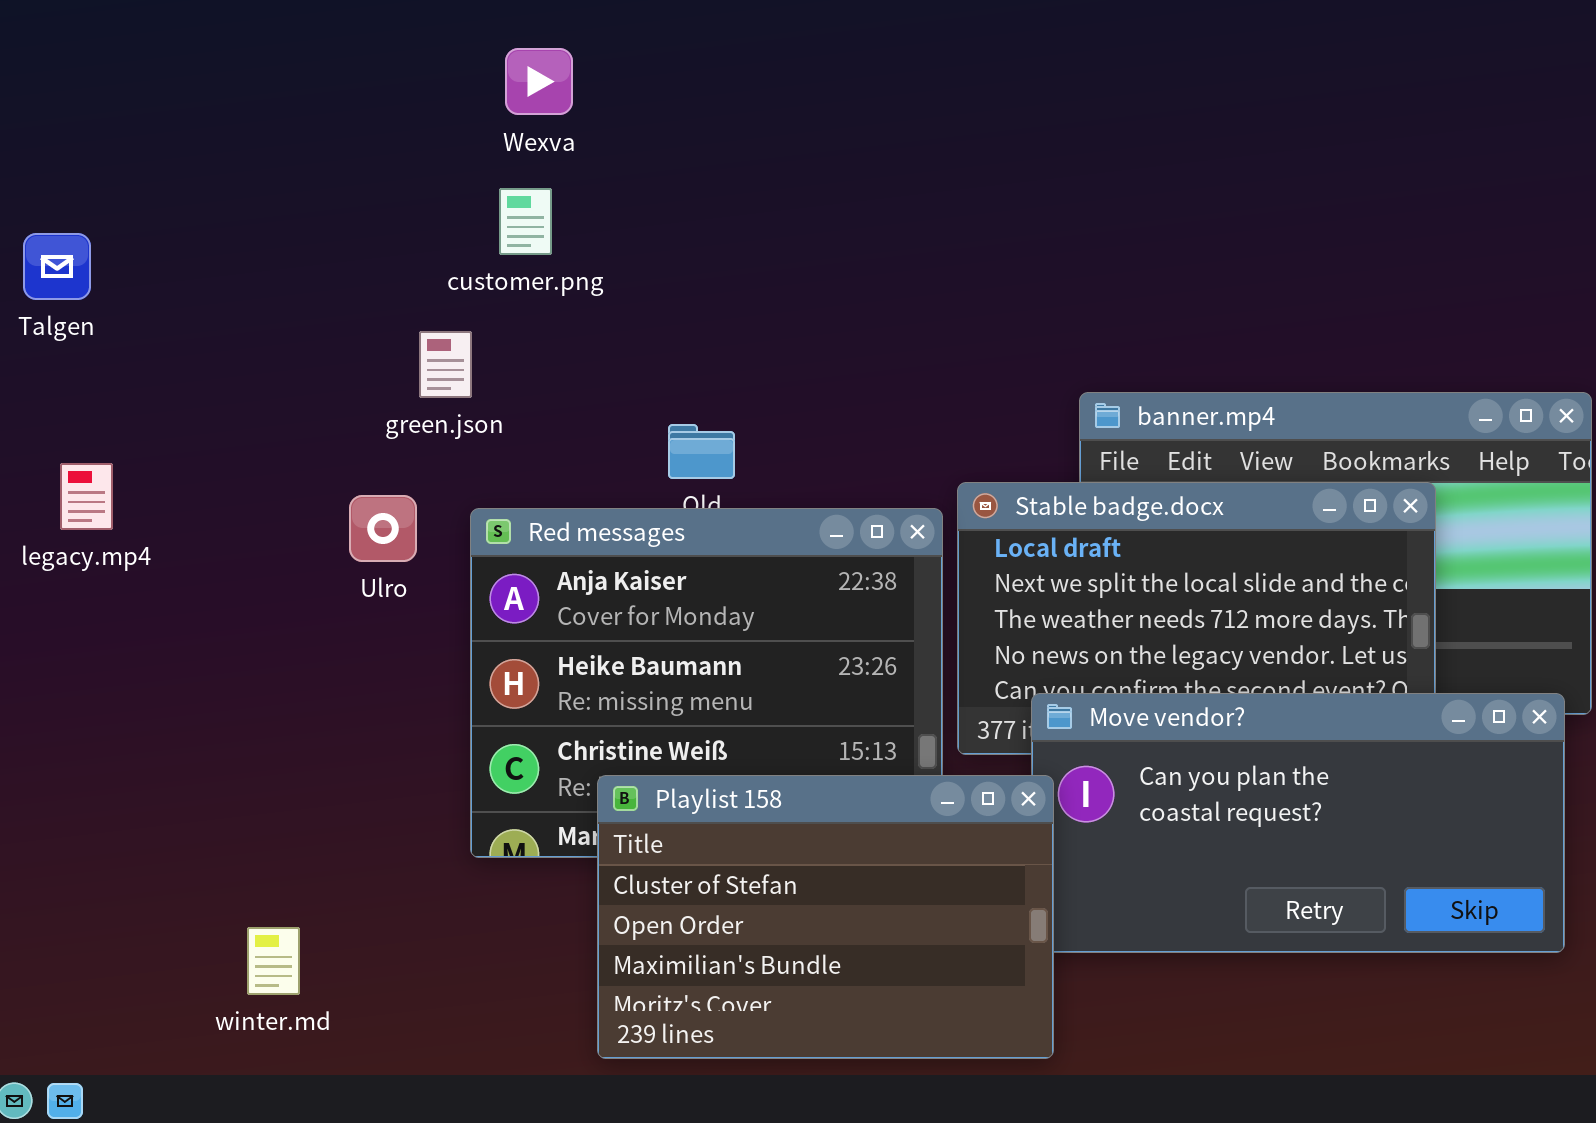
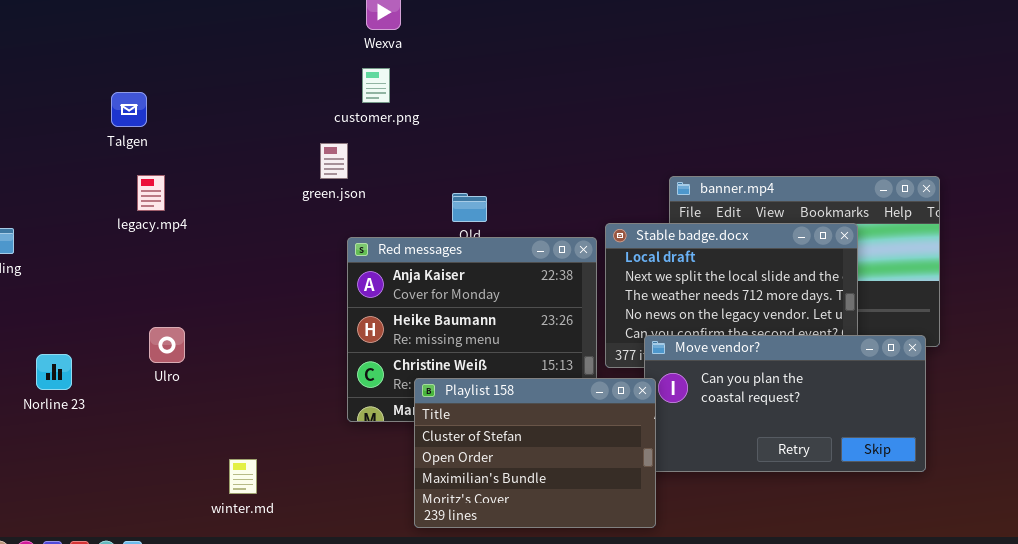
legacy.mp4: [60,463,113,530] -> [137,175,165,211], moved
Ulro: [349,495,417,562] -> [149,327,185,363], moved

